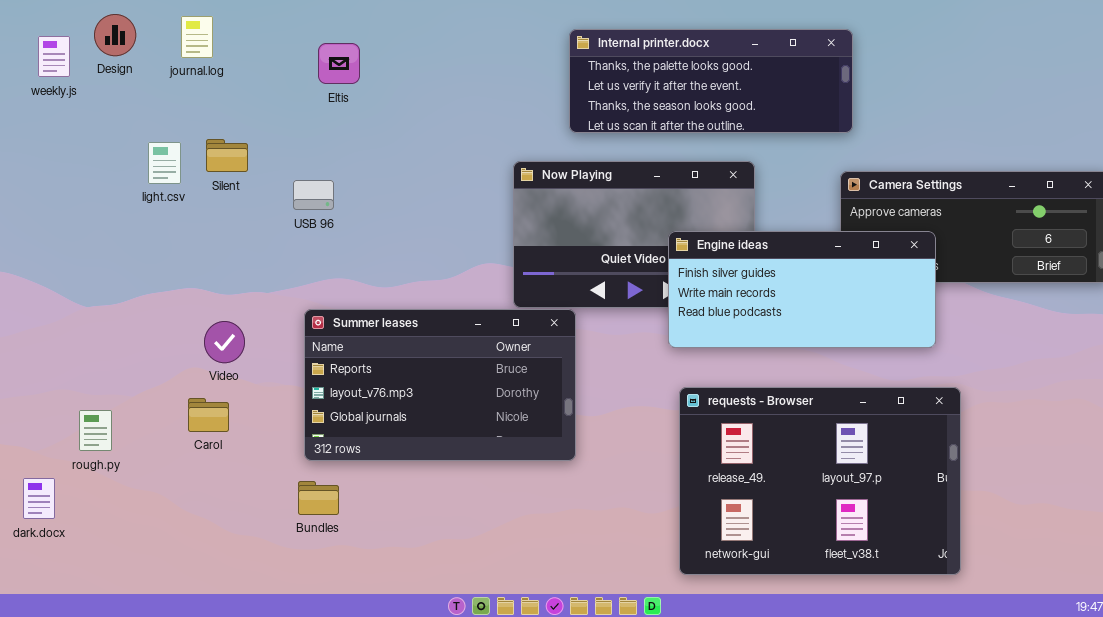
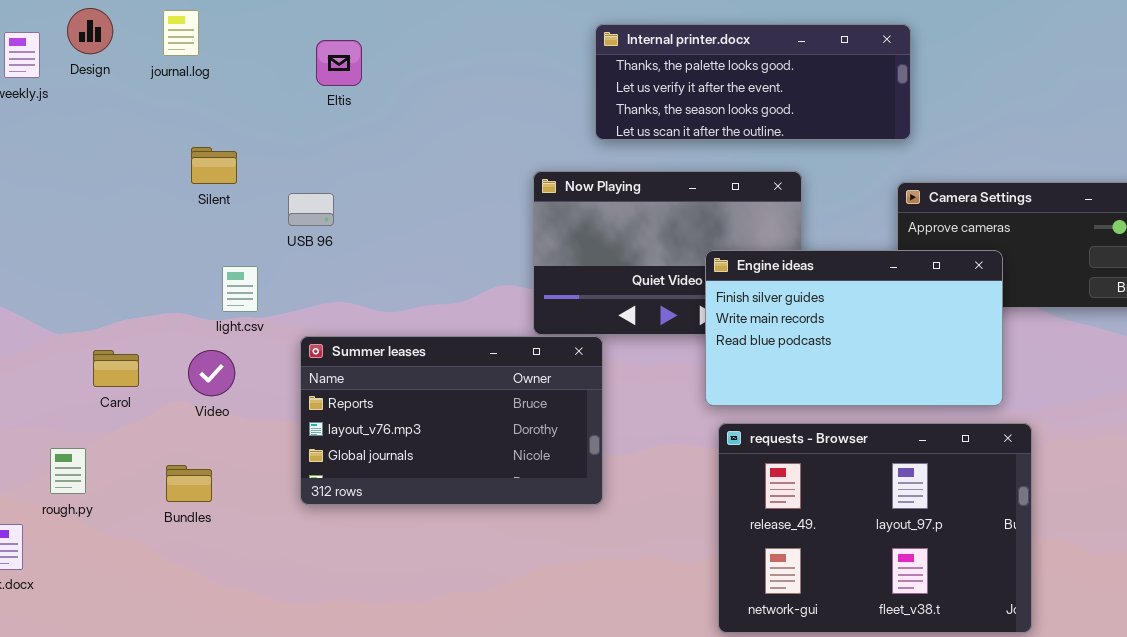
light.csv: [148,142,181,184] -> [222,266,258,312], moved
Engine ideas: [668,231,936,348] -> [705,250,1003,406], resized
Carol: [188,398,229,432] -> [93,350,139,387], moved
Bundles: [298,481,339,515] -> [166,465,212,502], moved

